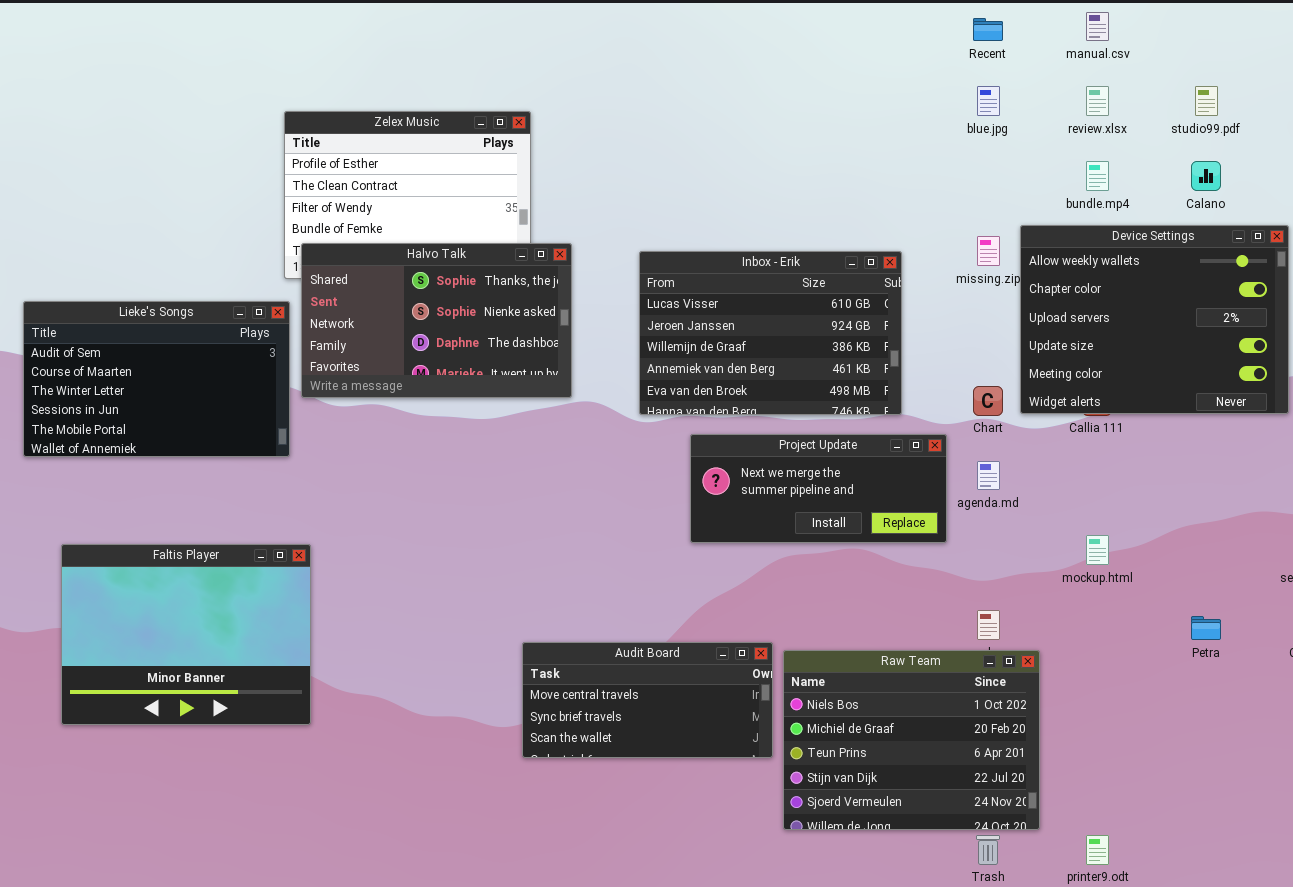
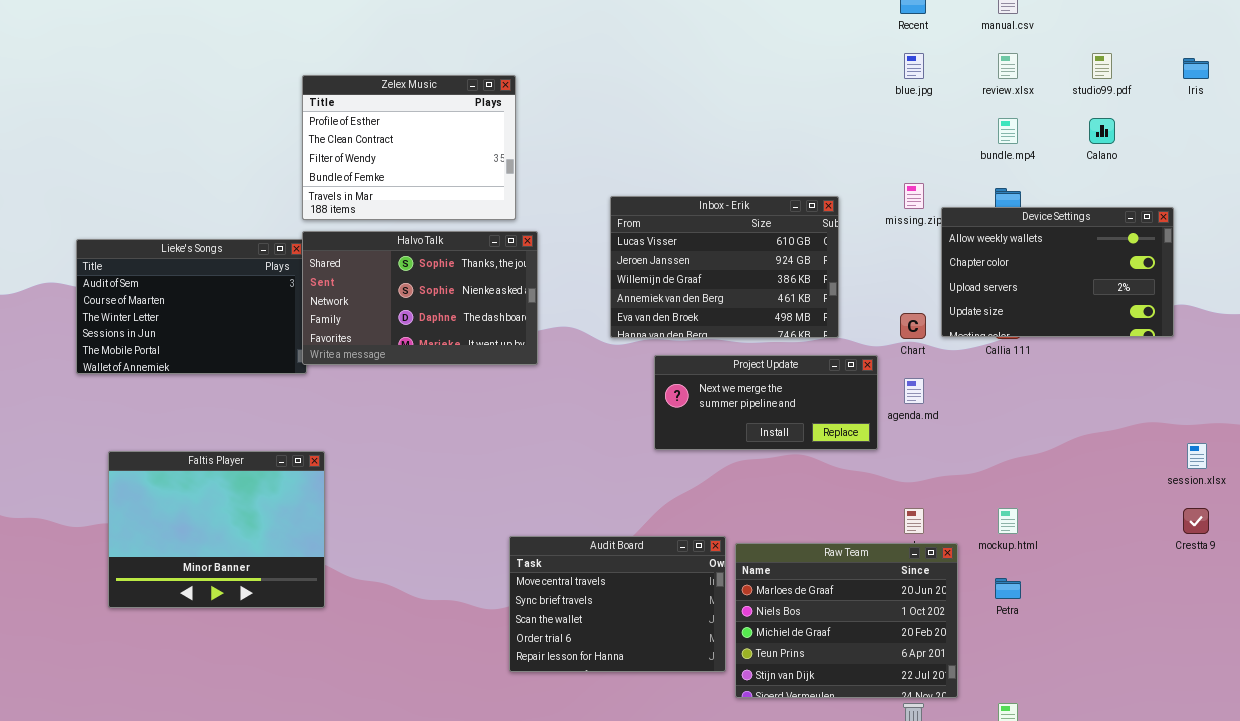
Device Settings: [1020,225,1289,414] -> [941,207,1174,337], resized
Halvo Talk: [301,243,572,398] -> [302,231,538,365], moved
mockup.html: [1086,535,1109,565] -> [998,508,1018,534], moved
Petra: [1191,616,1221,640] -> [995,578,1021,599], moved
Audit Board: [522,642,773,758] -> [509,536,726,672], resized
Raw Team: [783,650,1040,830] -> [735,543,958,698], scrolled up 1 row

